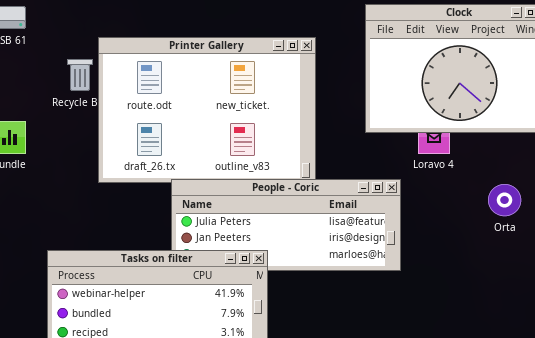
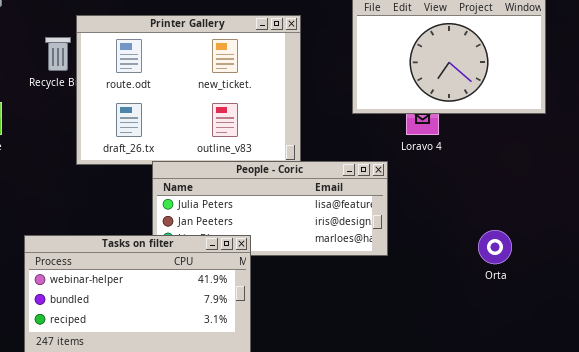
Orta: [488,184,521,216] -> [478,230,512,264], moved

